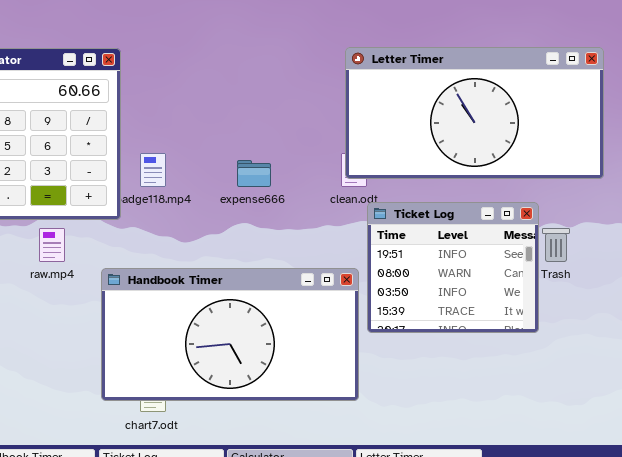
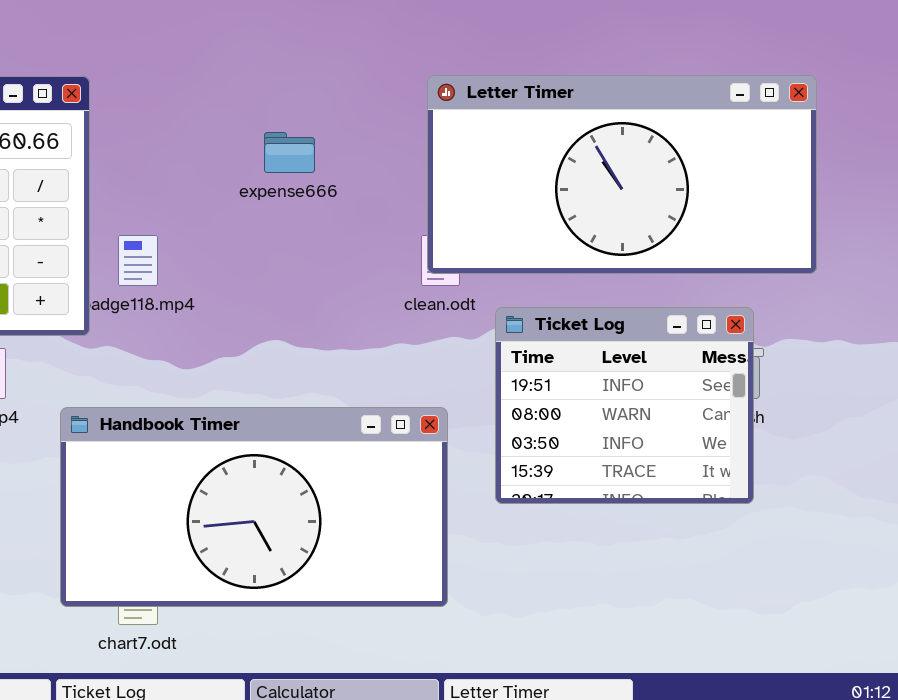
expense666: [237,160,271,187] -> [264,132,315,173], moved
Ticket Log: [367,202,539,333] -> [495,307,754,504], moved

